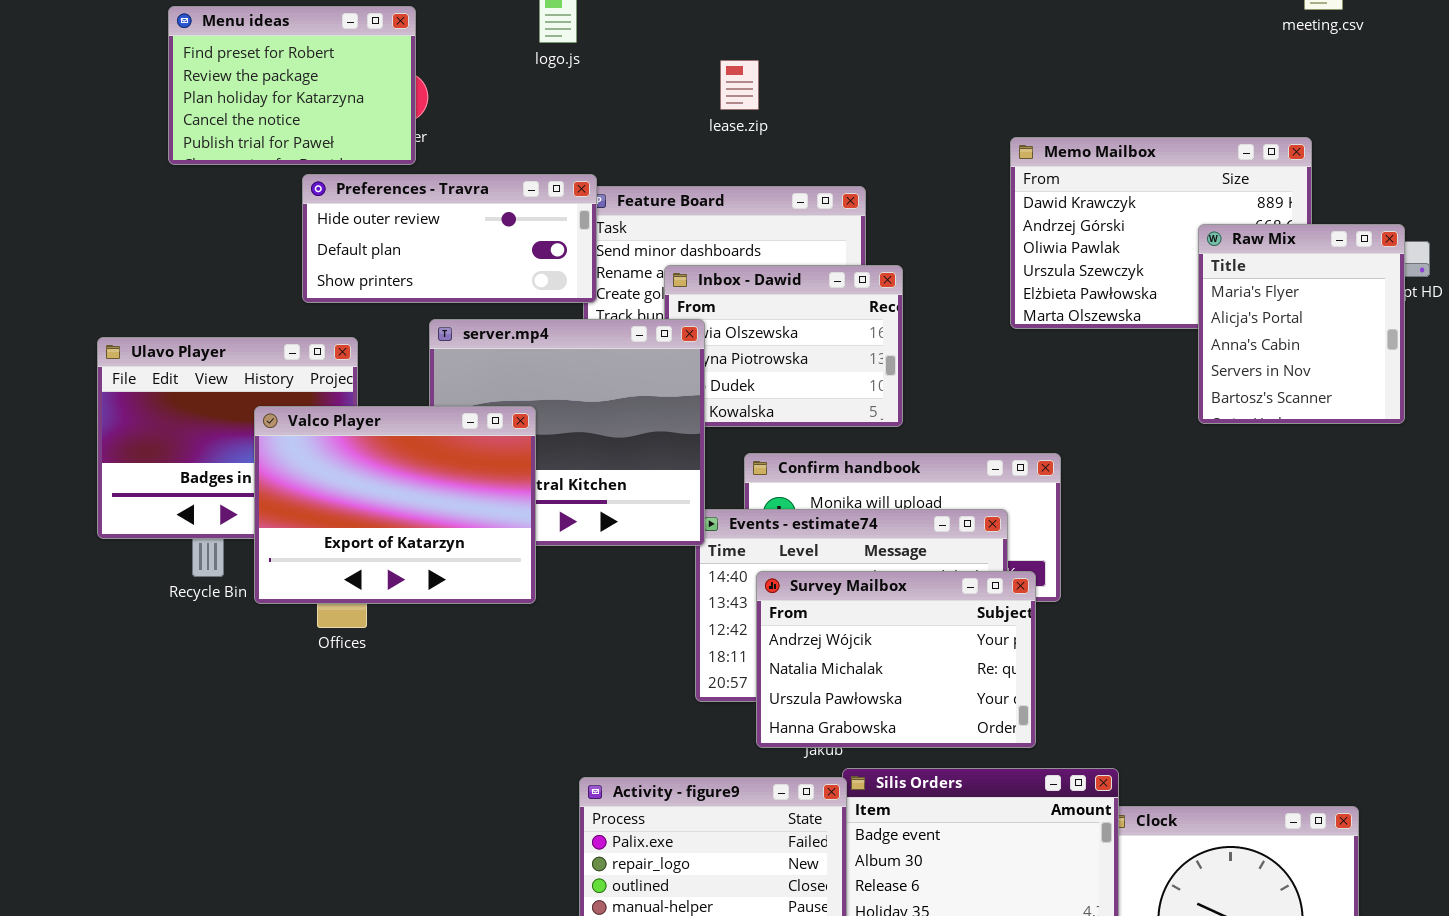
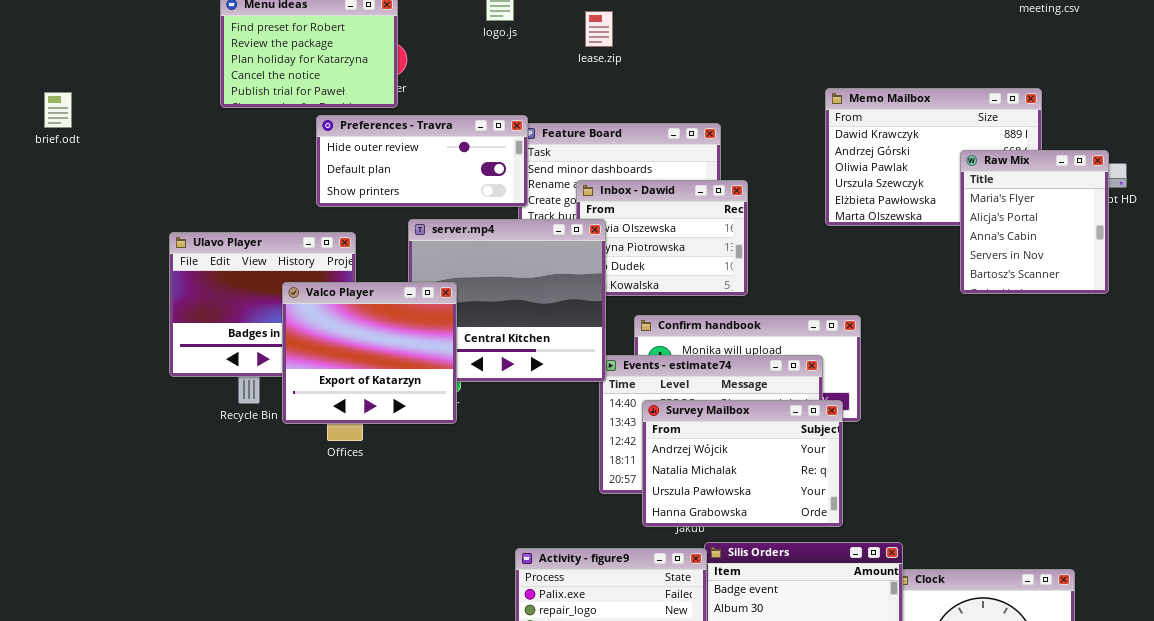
lease.zip: [720,60,759,110] -> [585,11,613,47], moved
Valco Player: [254,406,536,604] -> [282,282,457,424], resized

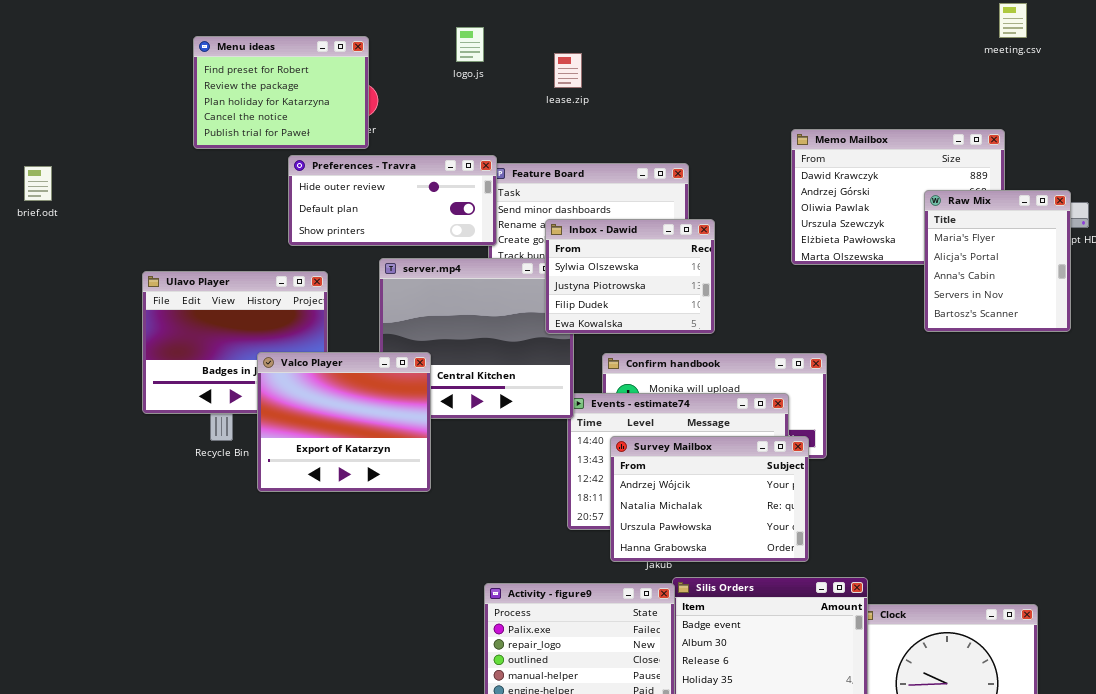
brief.odt: [44,92,72,128] -> [24,166,52,201], moved
Inbox - Dawid: [576,180,748,296] -> [545,219,715,334], raised
Valco Player: [282,282,457,424] -> [257,352,431,492], moved

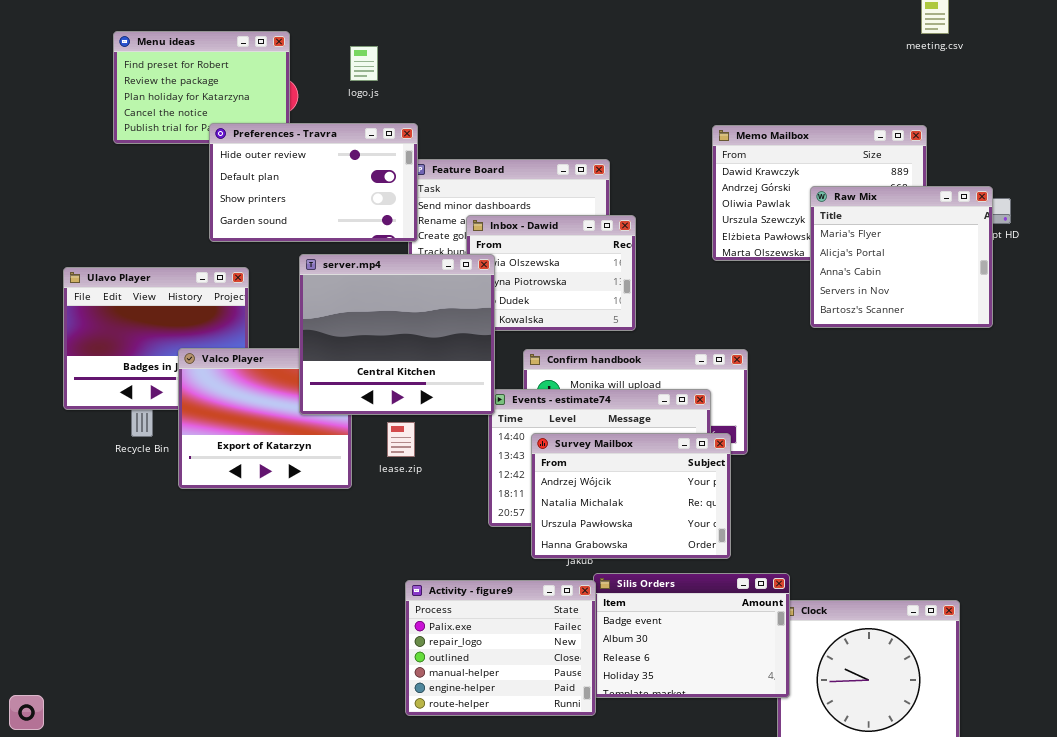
logo.js: [456,27,484,62] -> [350,46,378,81], moved
lease.zip: [554,53,582,88] -> [387,422,415,457], moved
Preferences - Travra: [288,155,497,246] -> [209,123,418,242], resized
Raw Mix: [924,190,1071,332] -> [810,186,993,328], resized
server.mp4: [379,258,574,419] -> [299,254,495,415], raised

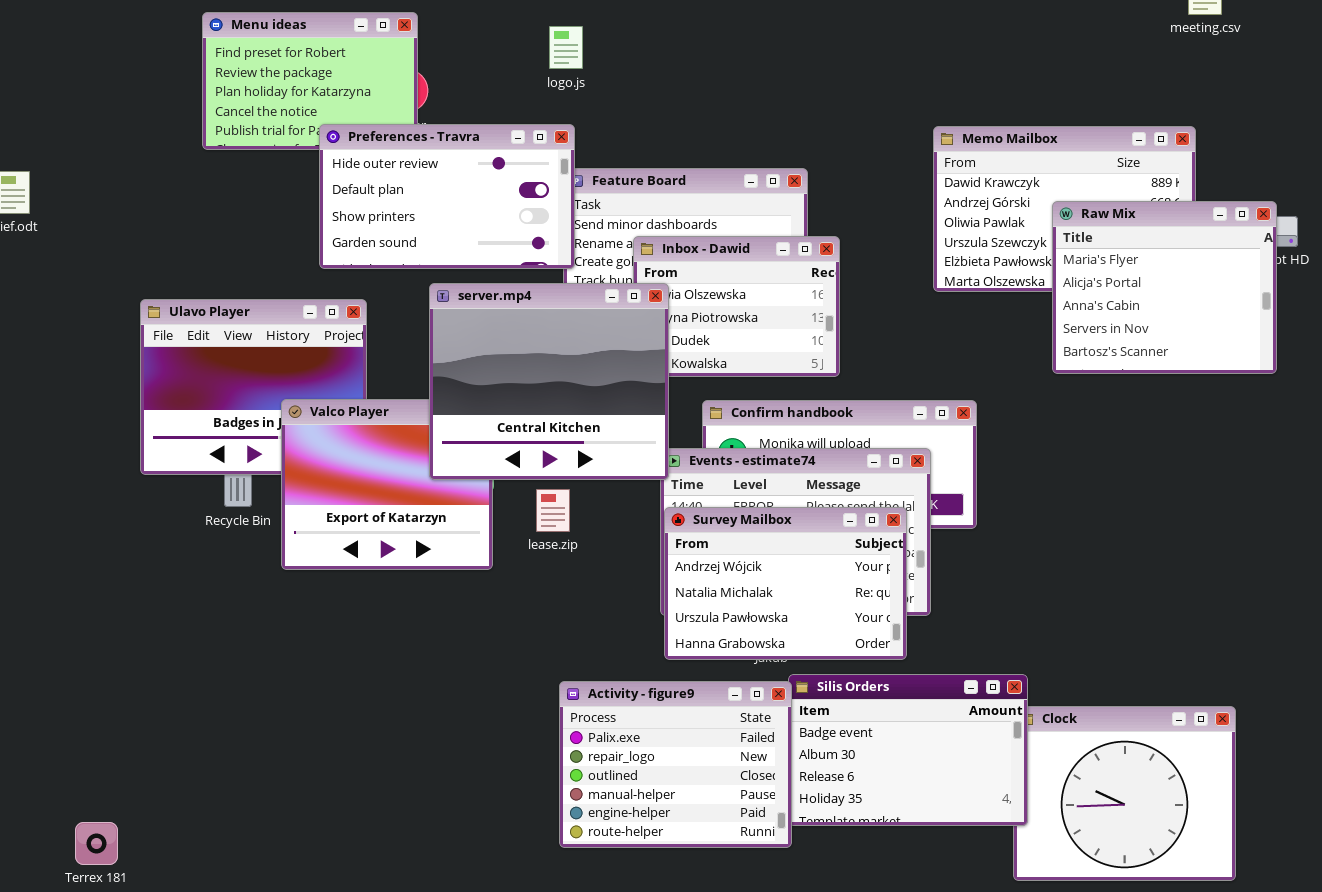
logo.js: [350,46,378,81] -> [549,26,583,69], moved
Survey Mailbox: [531,433,731,559] -> [664,507,907,660], moved

